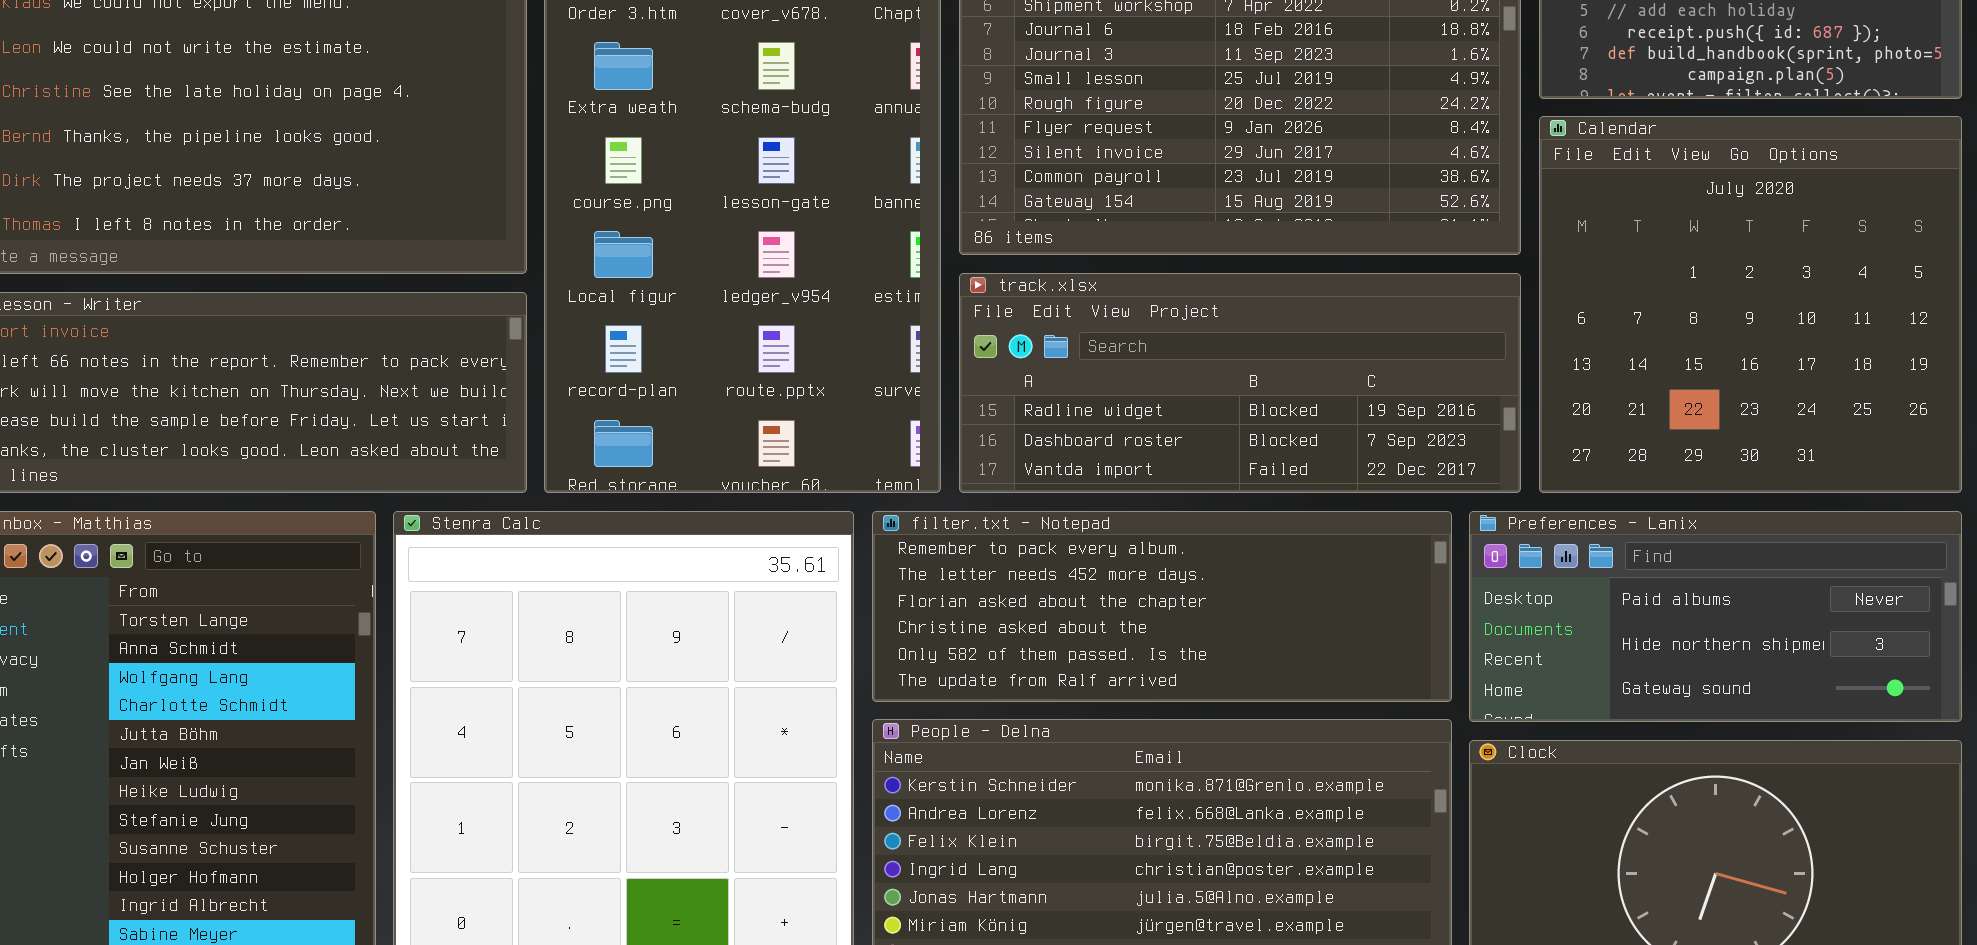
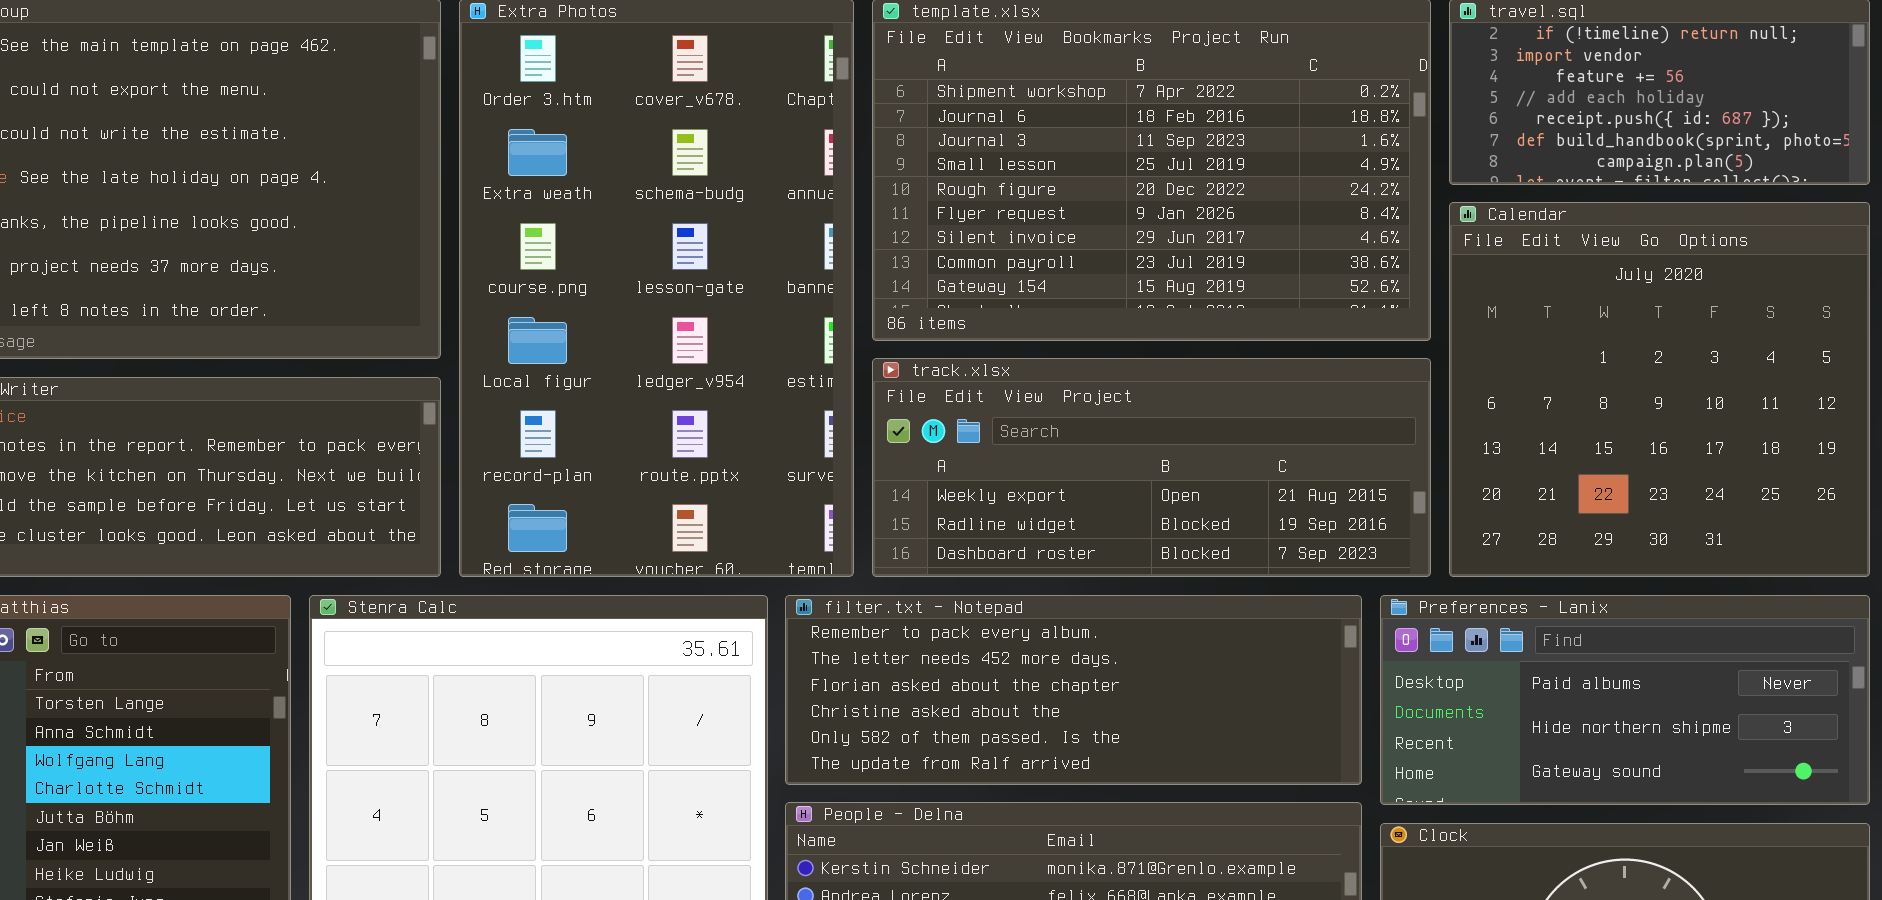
track.xlsx: [959,273,1521,493] -> [872,358,1431,577], scrolled up 1 row

